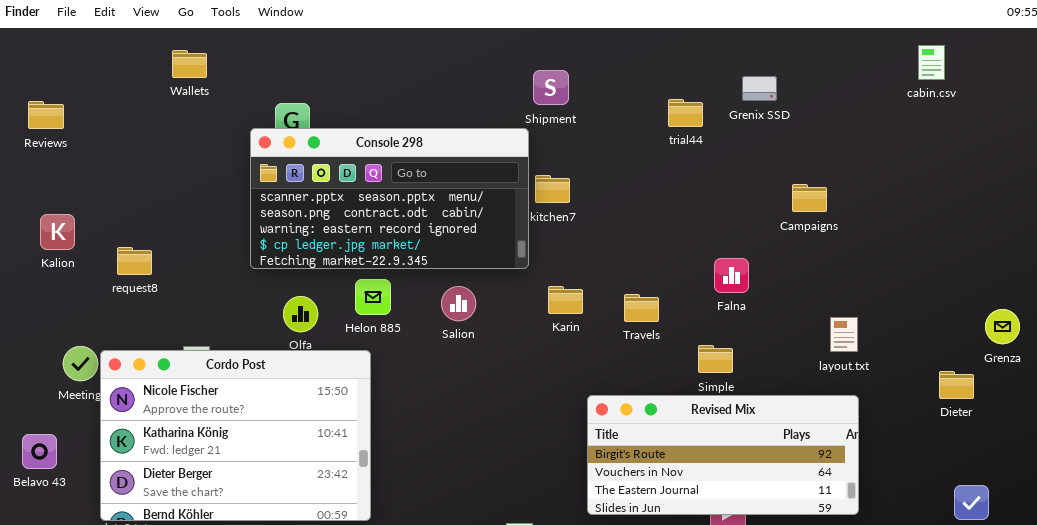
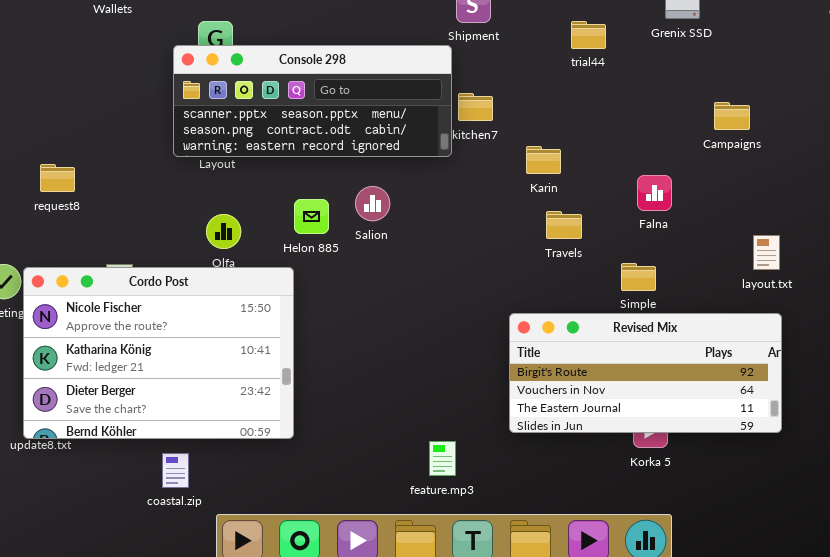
trial44: [668,99,703,127] -> [571,21,606,49], moved
Console 298: [250,128,529,269] -> [173,45,452,157], resized
Helon 885: [355,279,391,315] -> [294,199,329,234], moved
Salion: [441,286,476,321] -> [355,186,390,221], moved
Karin: [548,286,583,314] -> [526,146,561,174], moved

